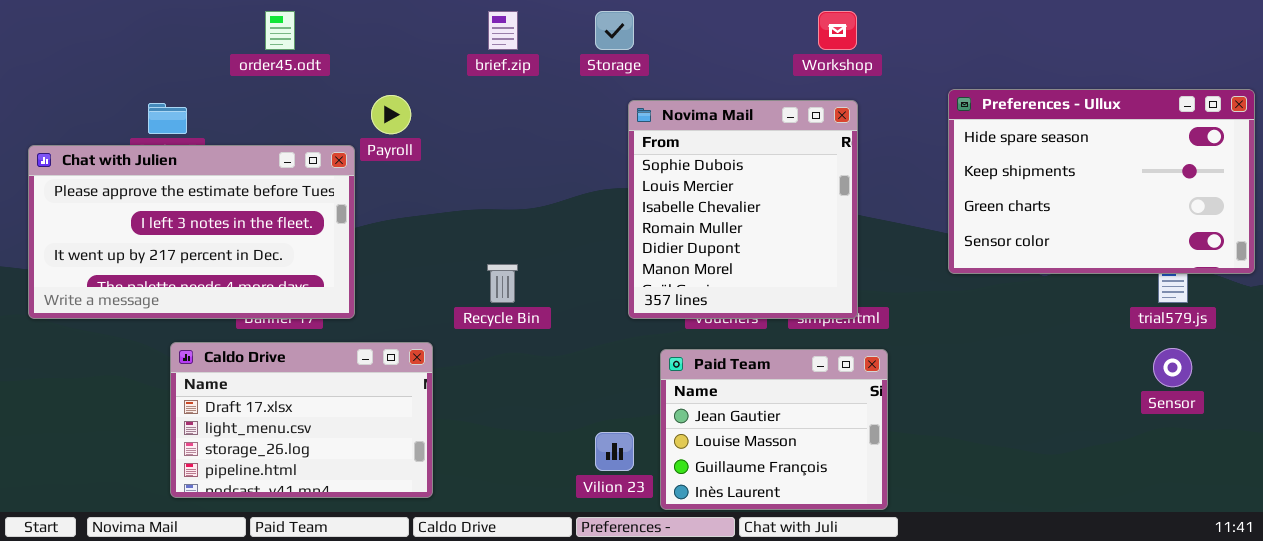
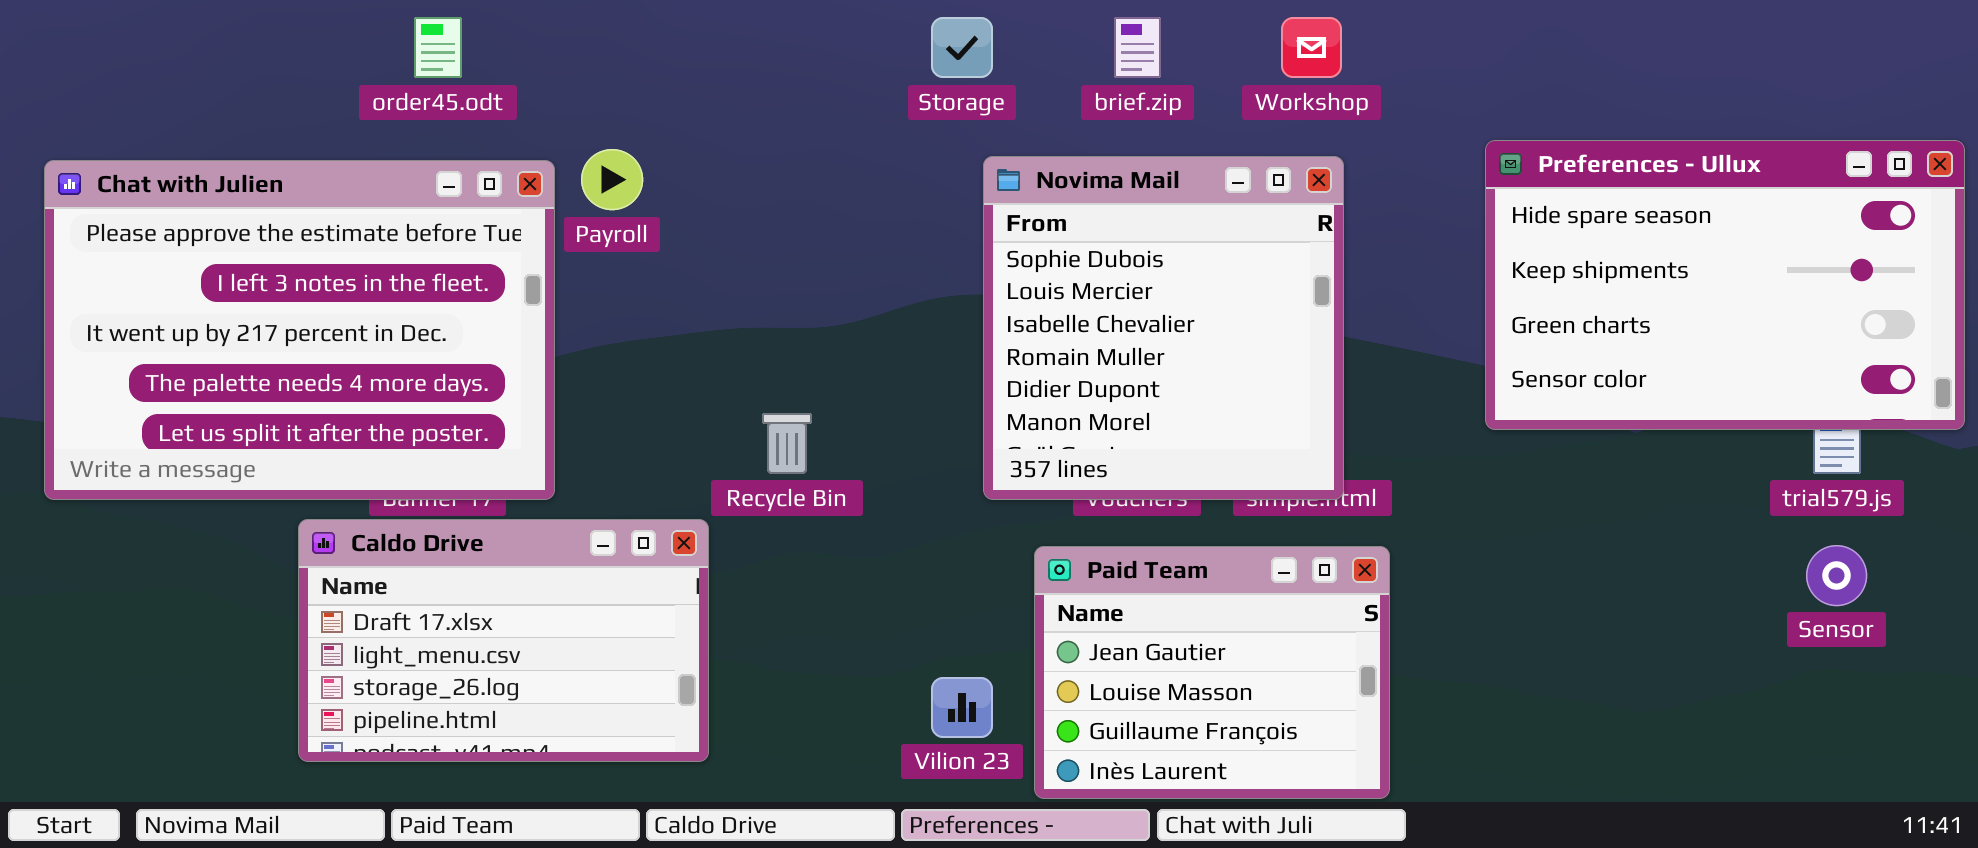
brief.zip: [488,11,518,50] -> [1114,17,1161,78], moved
Chat with Julien: [28,145,355,319] -> [44,160,555,500], resized
Caldo Drive: [170,342,433,498] -> [298,519,709,762], moved

